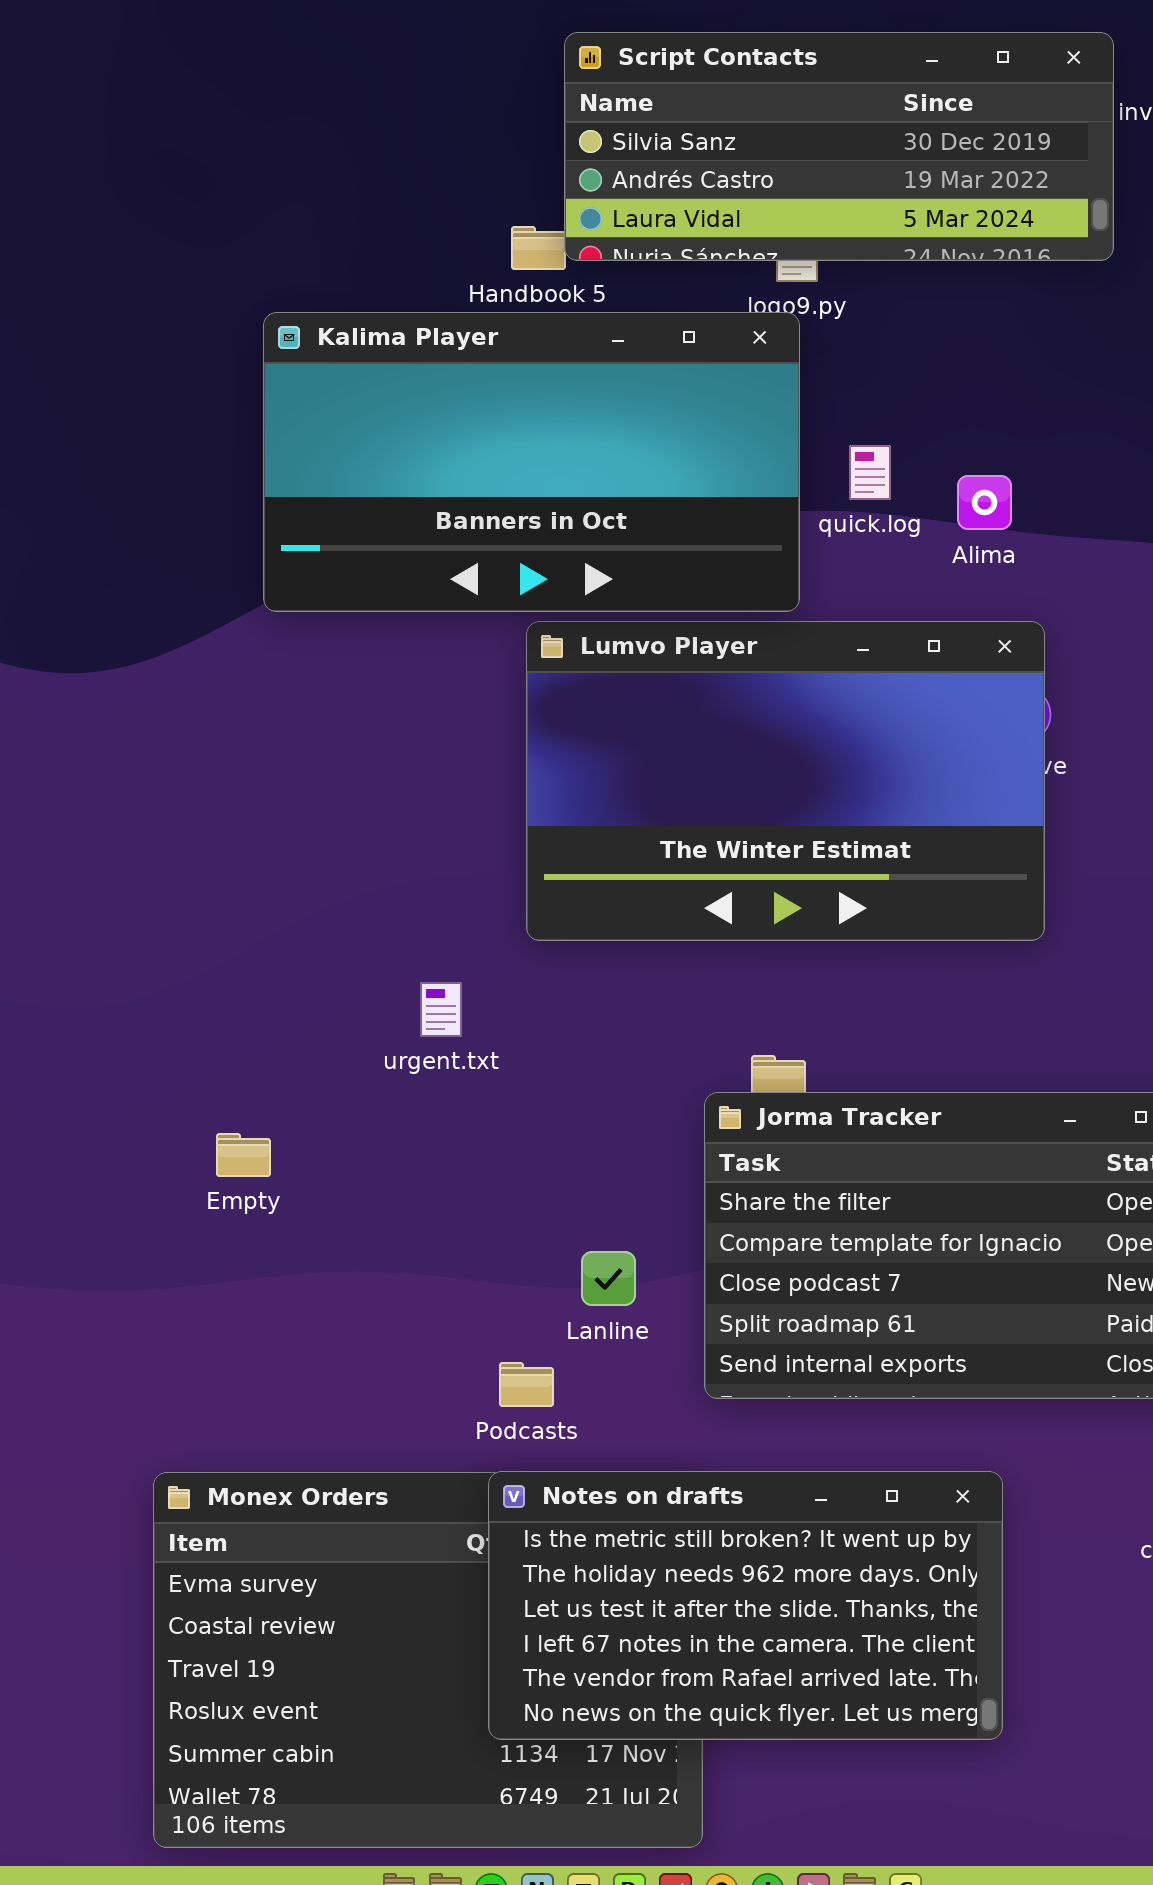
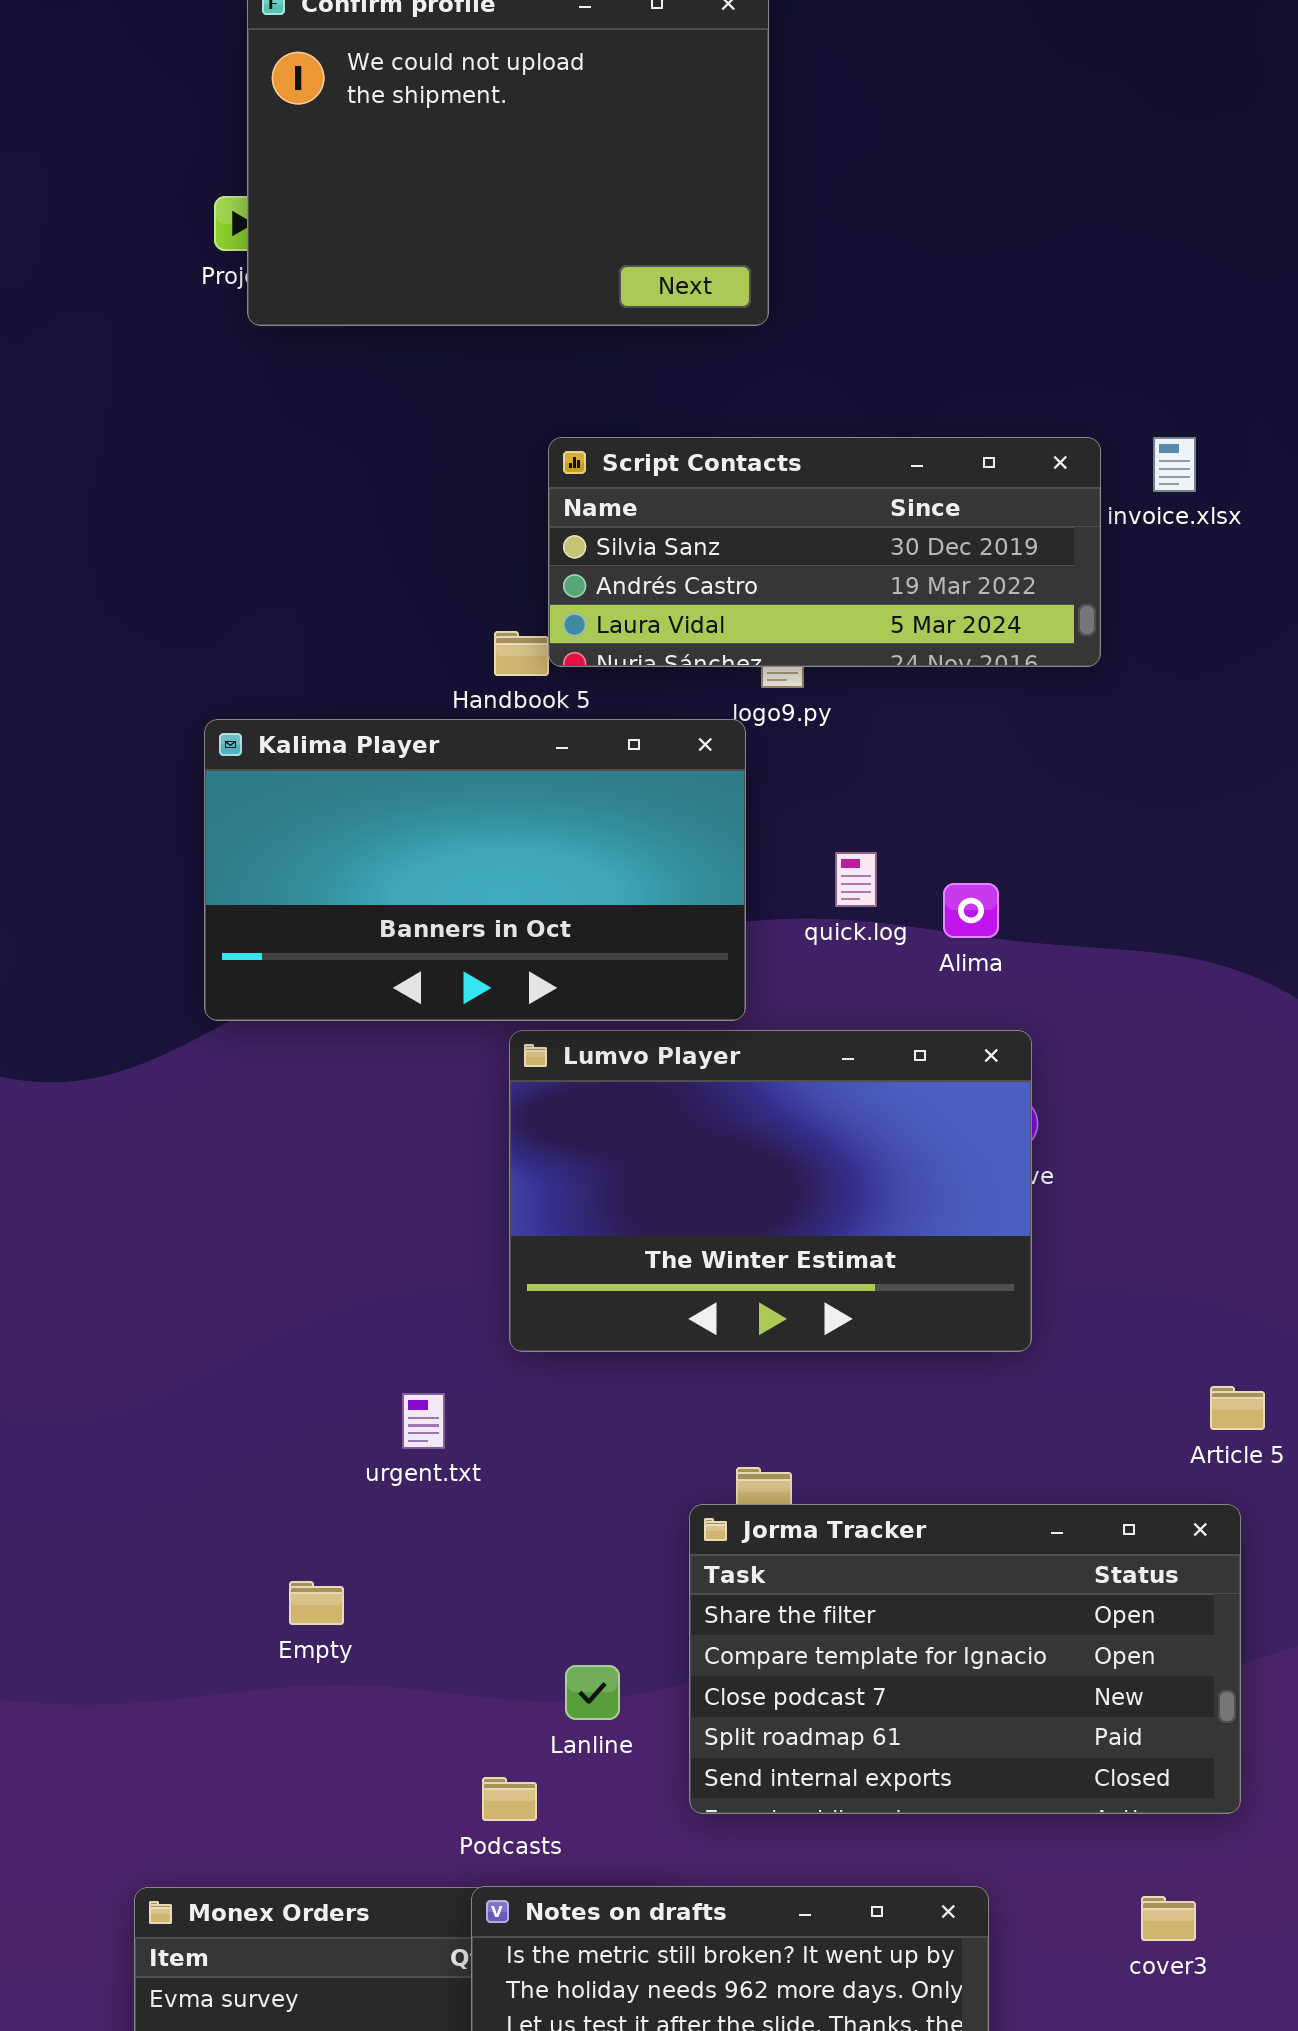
Kalima Player: [263,312,800,612] -> [204,719,746,1021], moved
Empty: [216,1133,271,1177] -> [289,1581,344,1625], moved

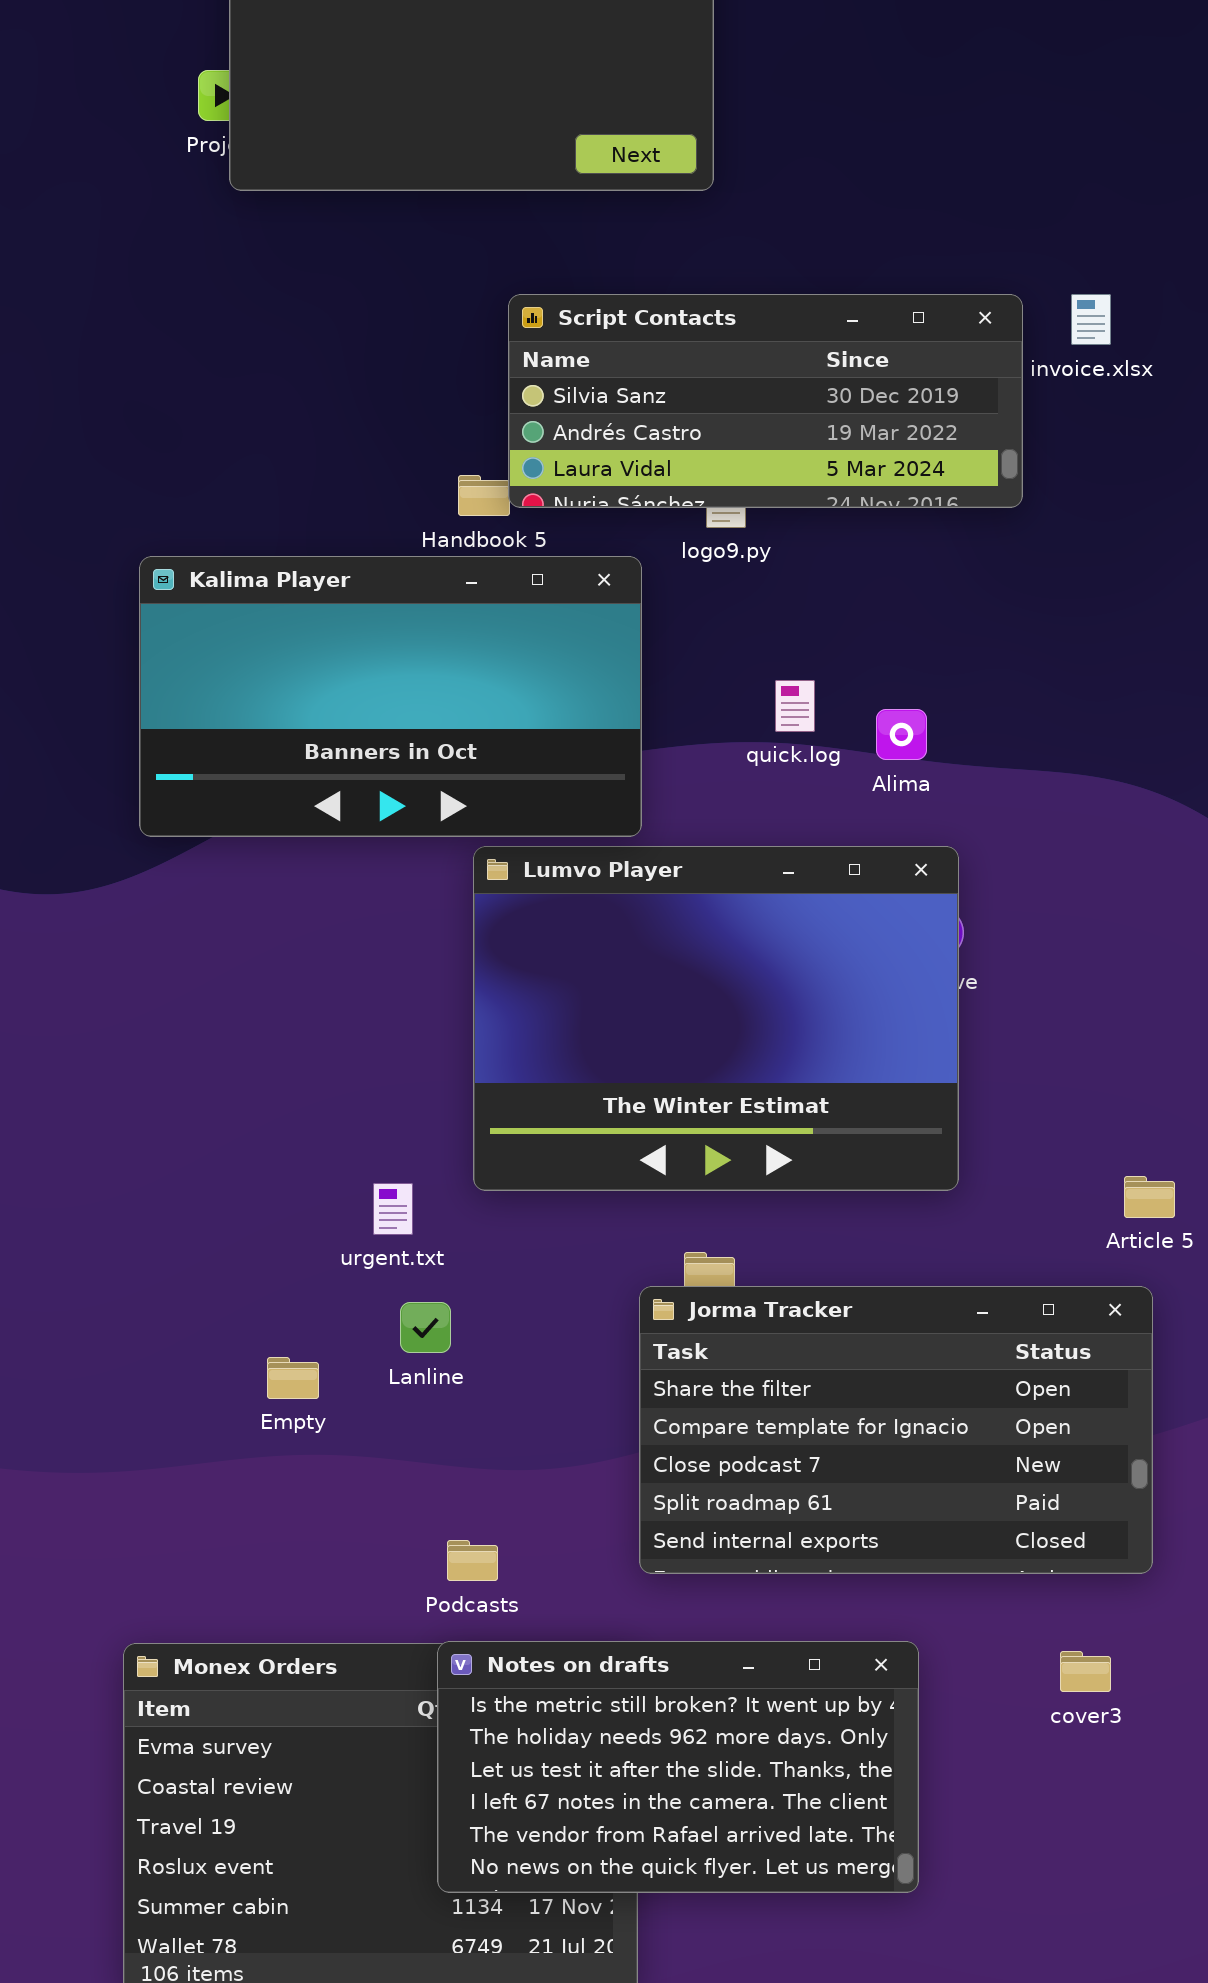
Kalima Player: [204,719,746,1021] -> [139,556,642,837], moved
Lumvo Player: [509,1030,1032,1352] -> [473,846,959,1191], resized
Lanline: [565,1665,620,1720] -> [400,1302,451,1353], moved

